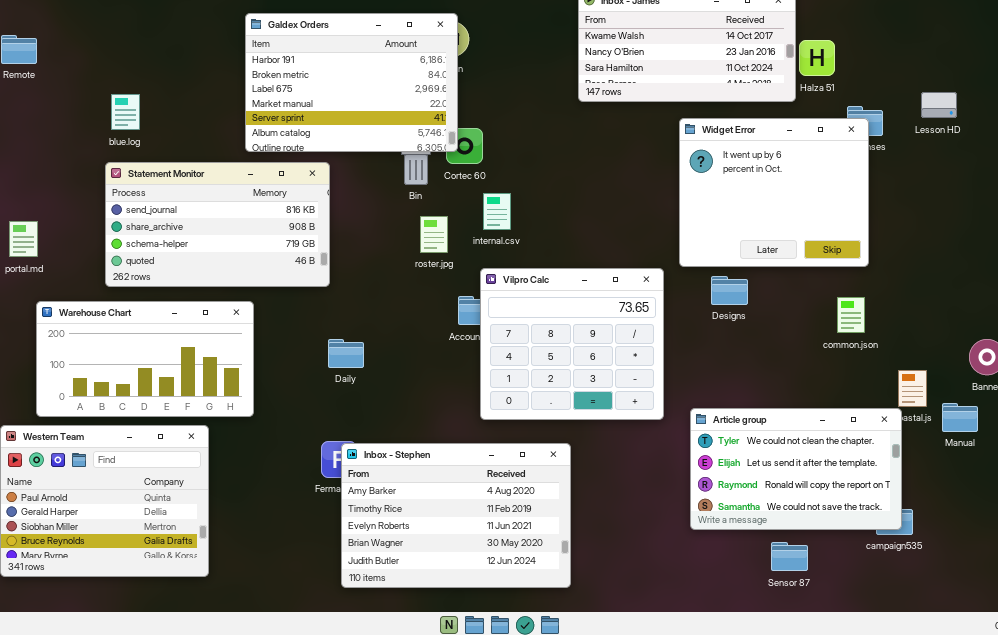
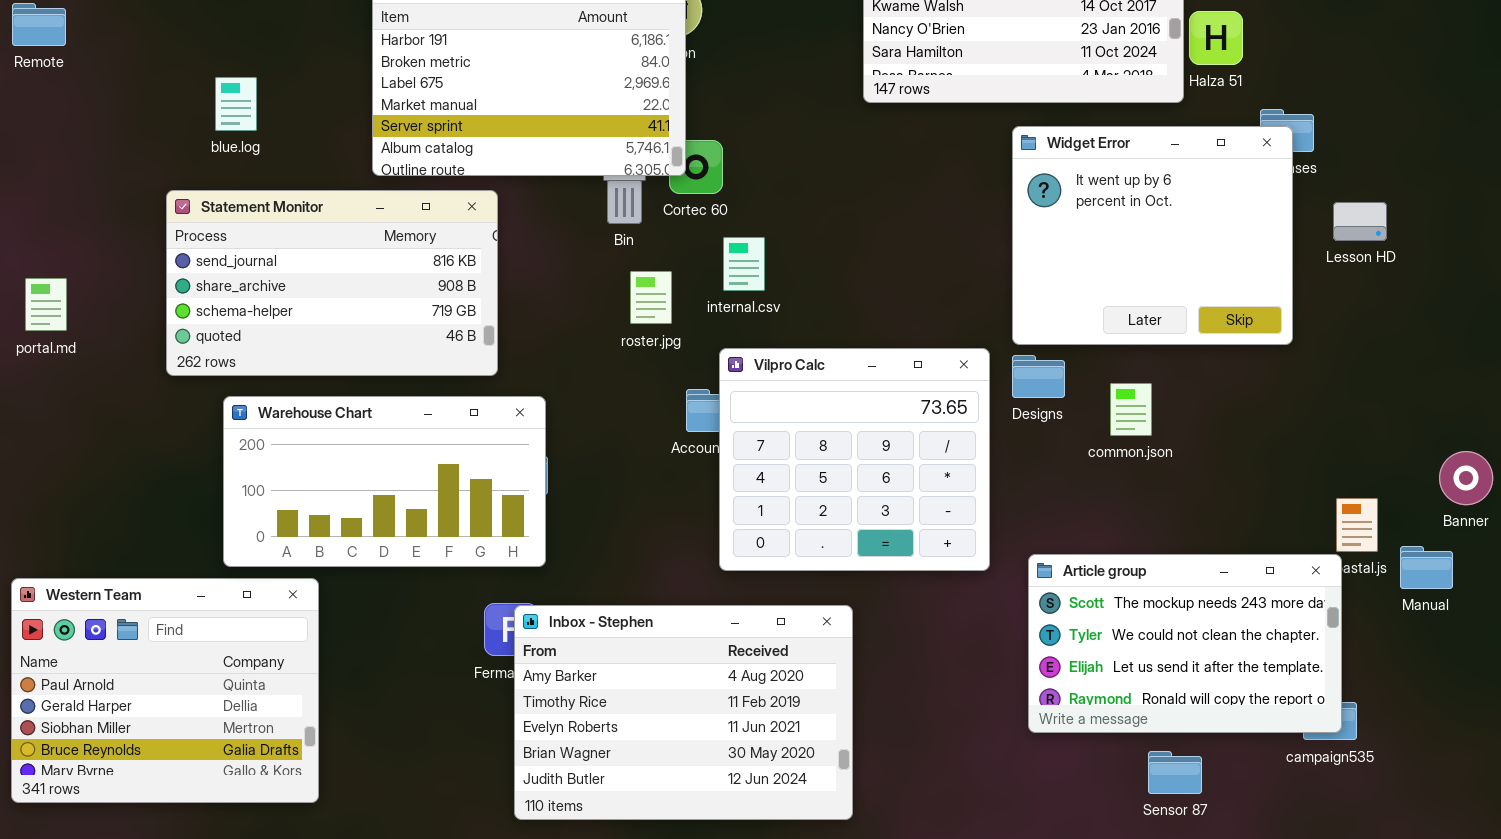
Lesson HD: [921,92,957,118] -> [1333,202,1387,241], moved
blue.log: [111,94,140,130] -> [215,77,257,131], moved
Designs: [711,276,748,305] -> [1012,355,1065,398], moved
common.json: [837,297,865,333] -> [1110,383,1152,436], moved
Warehouse Chart: [36,301,254,417] -> [223,396,546,567], moved
Article group: [690,408,902,530] -> [1028,554,1342,733], scrolled up 1 row

